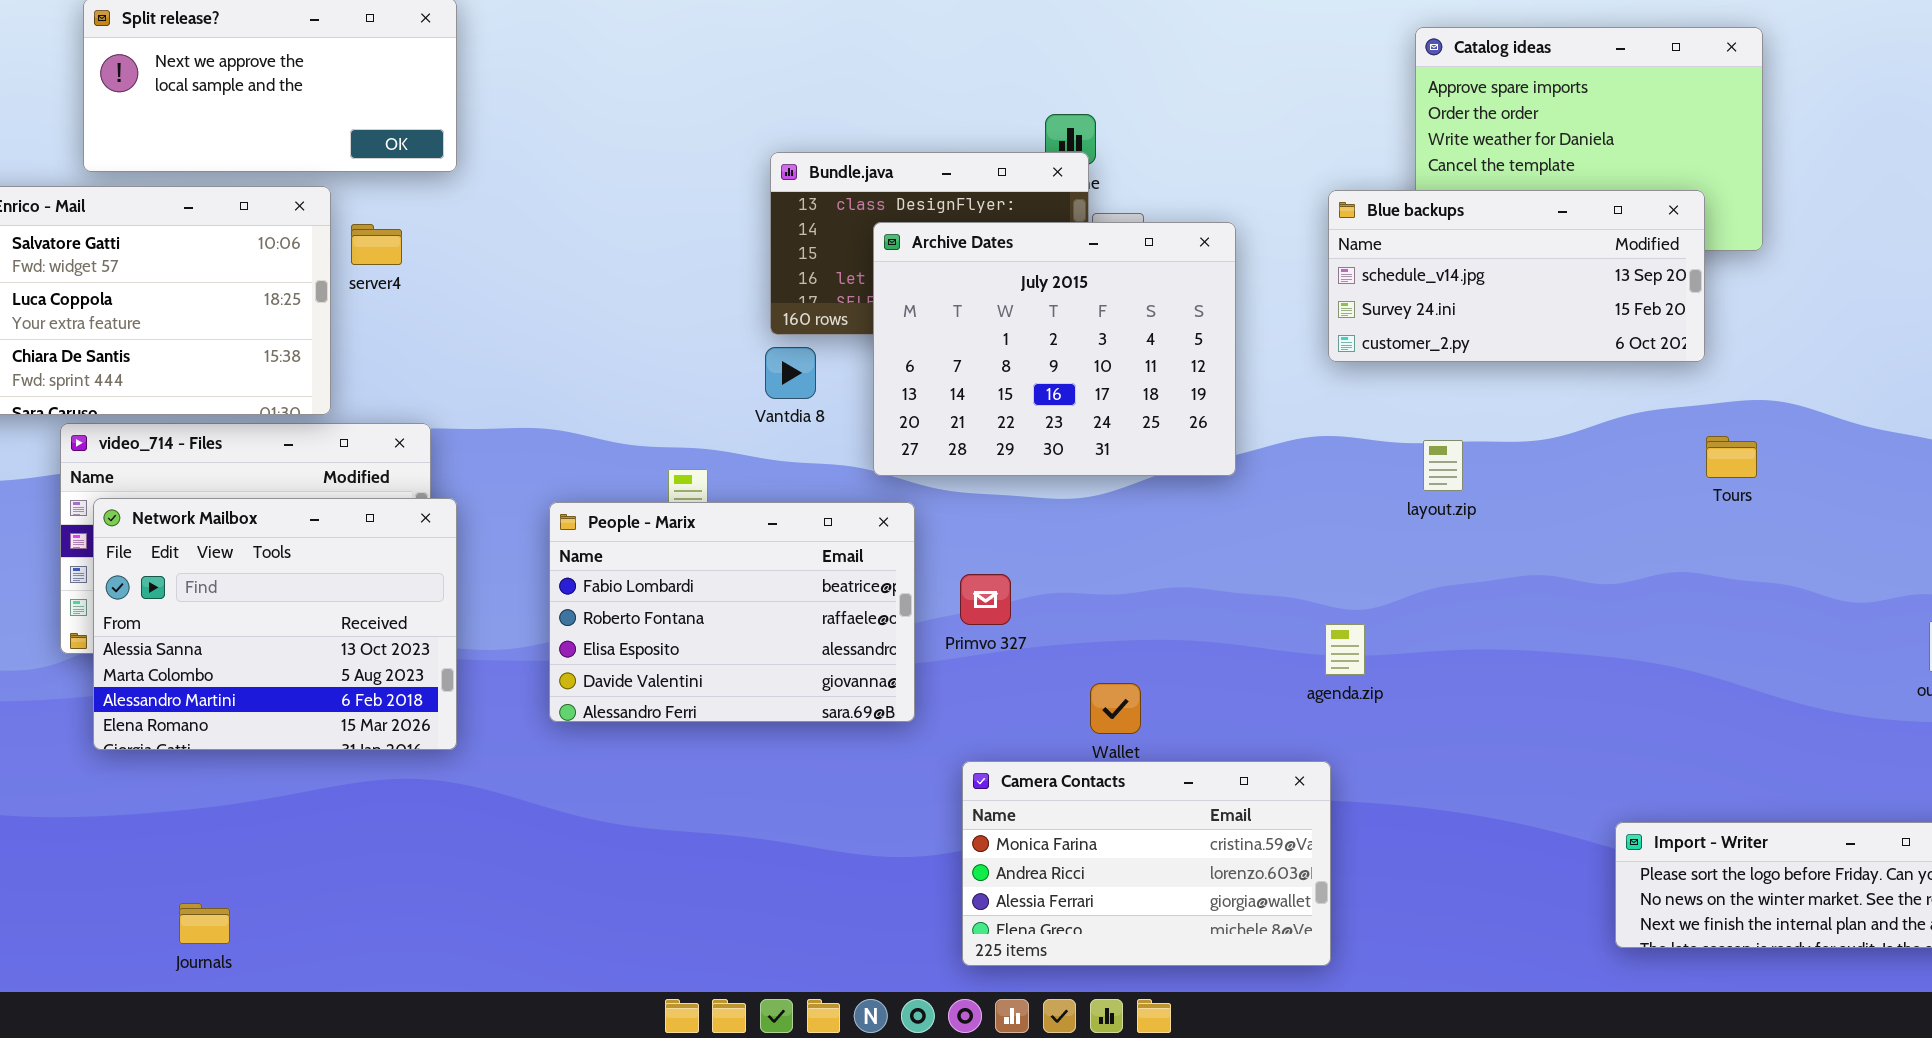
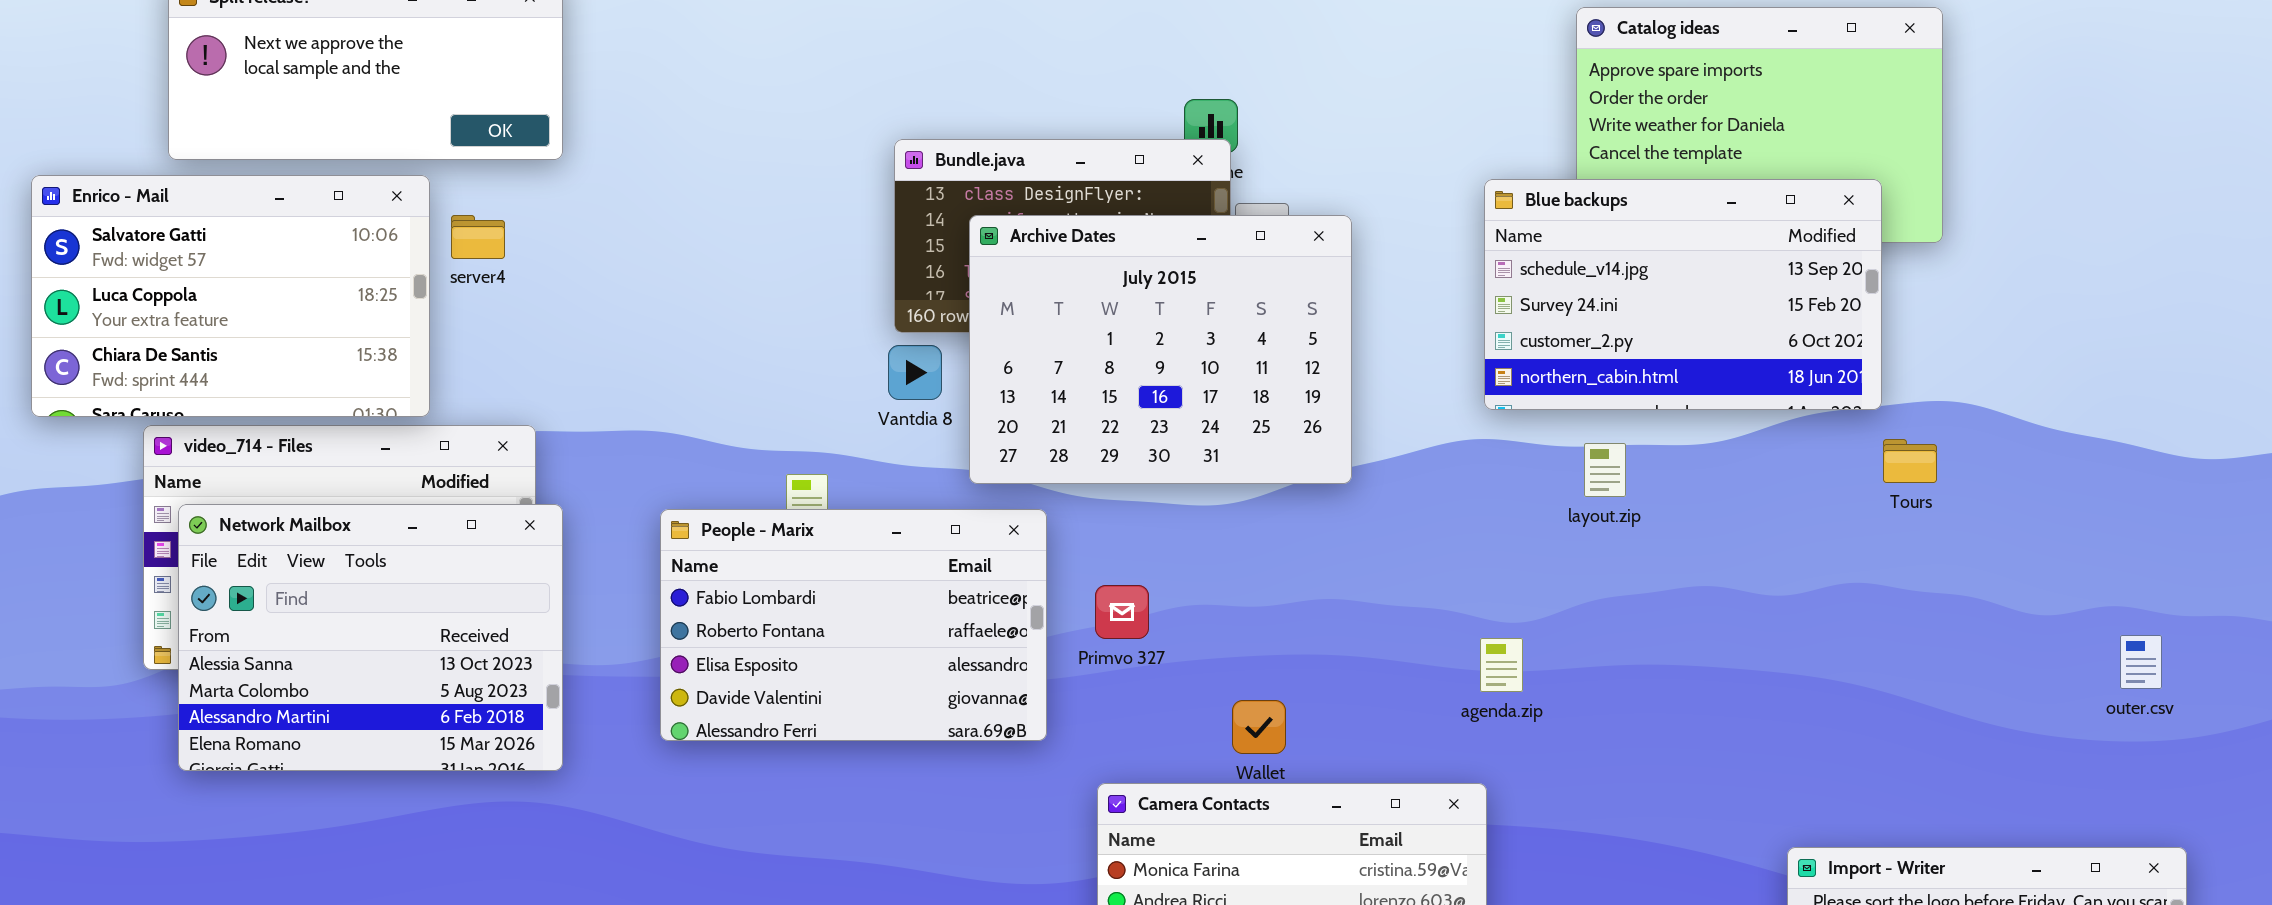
Blue backups: [1328,190,1705,362] -> [1484,179,1882,410], resized
Archive Dates: [873,222,1236,476] -> [969,215,1352,484], moved

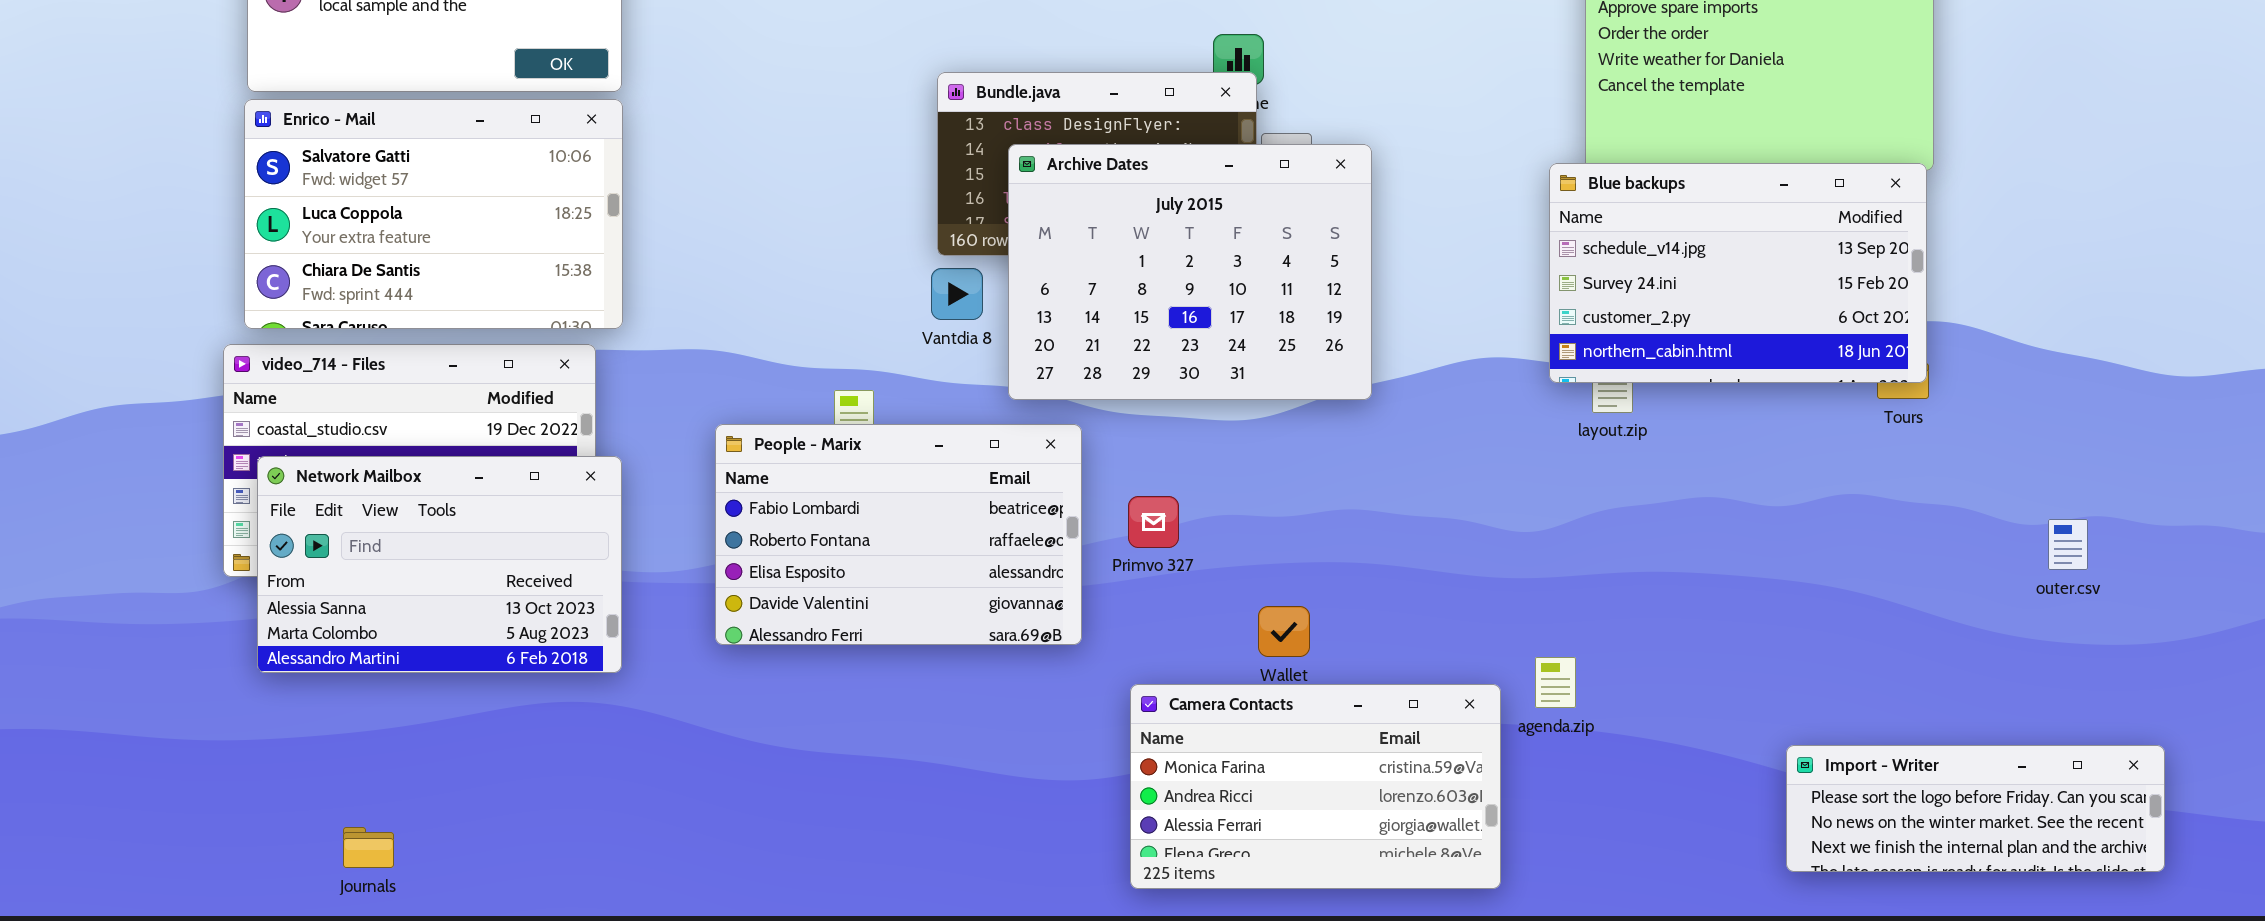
Enrico - Mail: [31,175,430,417] -> [244,99,623,329], moved
Blue backups: [1484,179,1882,410] -> [1549,163,1927,383], moved
Network Mailbox: [178,504,563,771] -> [257,456,622,673], resized
outer.csv: [2120,635,2162,689] -> [2048,519,2088,570], moved
agenda.zip: [1480,638,1523,692] -> [1535,657,1576,708], moved

